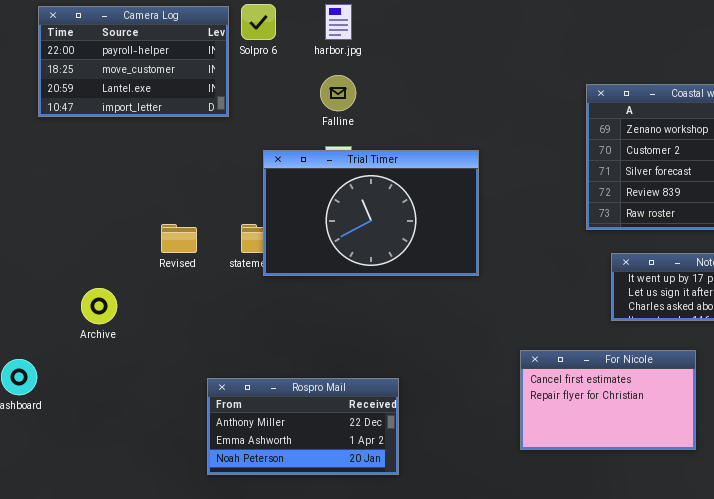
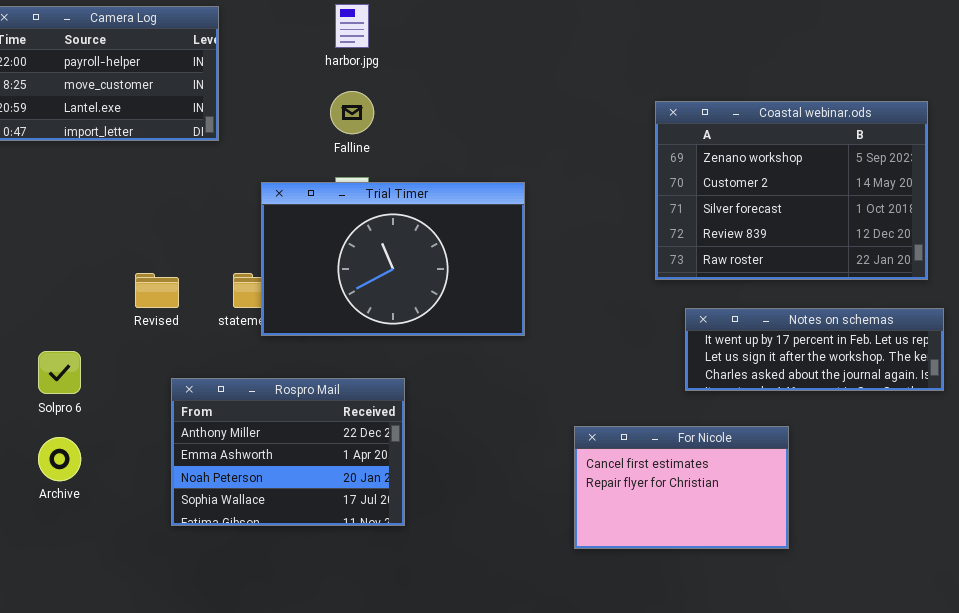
Solpro 6: [241,4,276,40] -> [38,351,81,394], moved
Archive: [81,288,117,324] -> [38,437,81,481], moved
Rospro Mail: [207,378,399,475] -> [171,378,405,526], moved, resized

